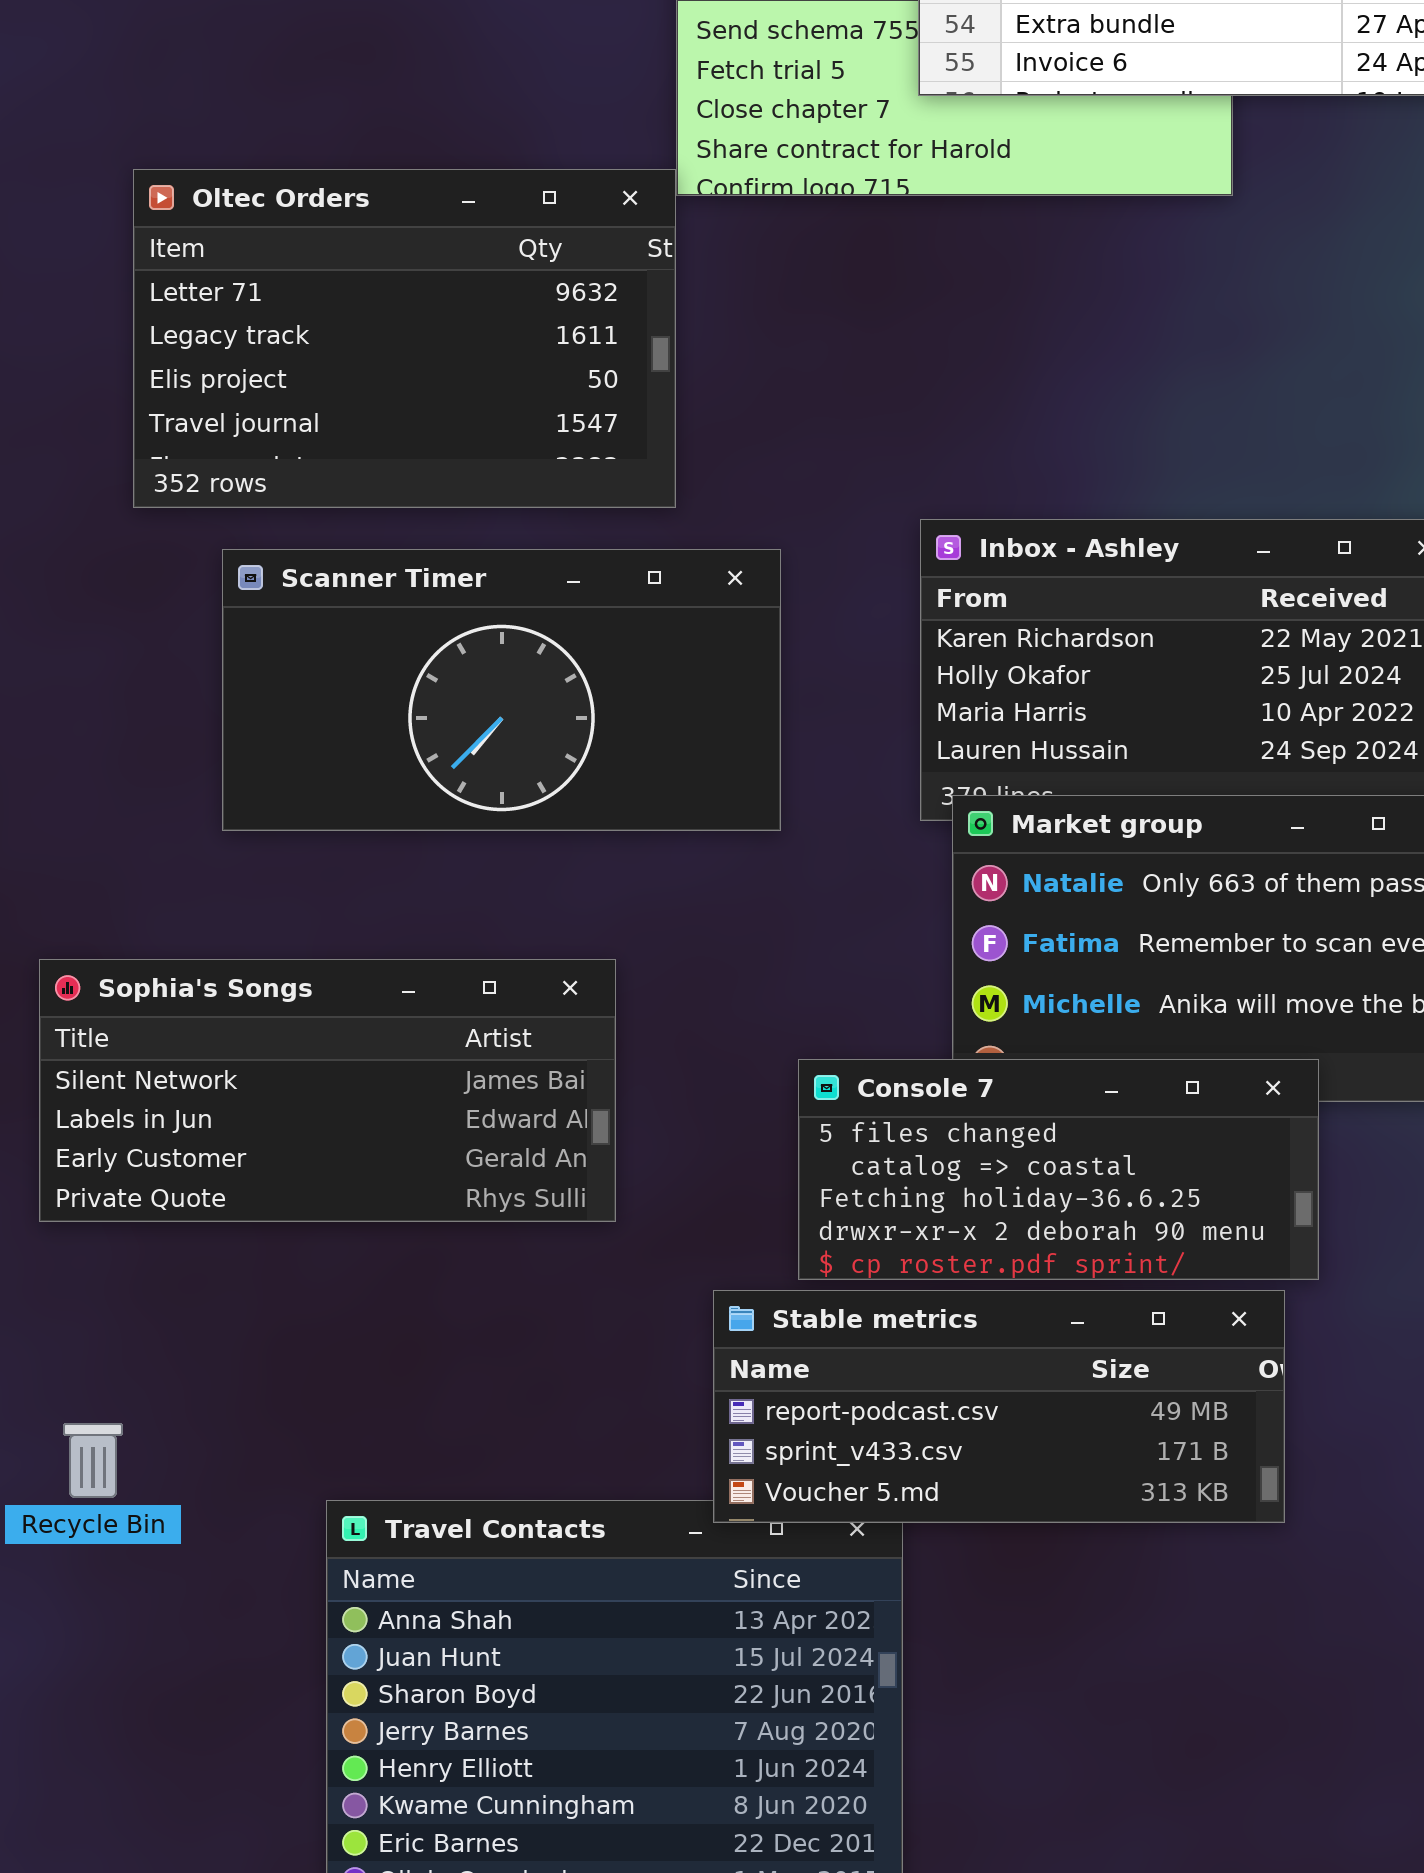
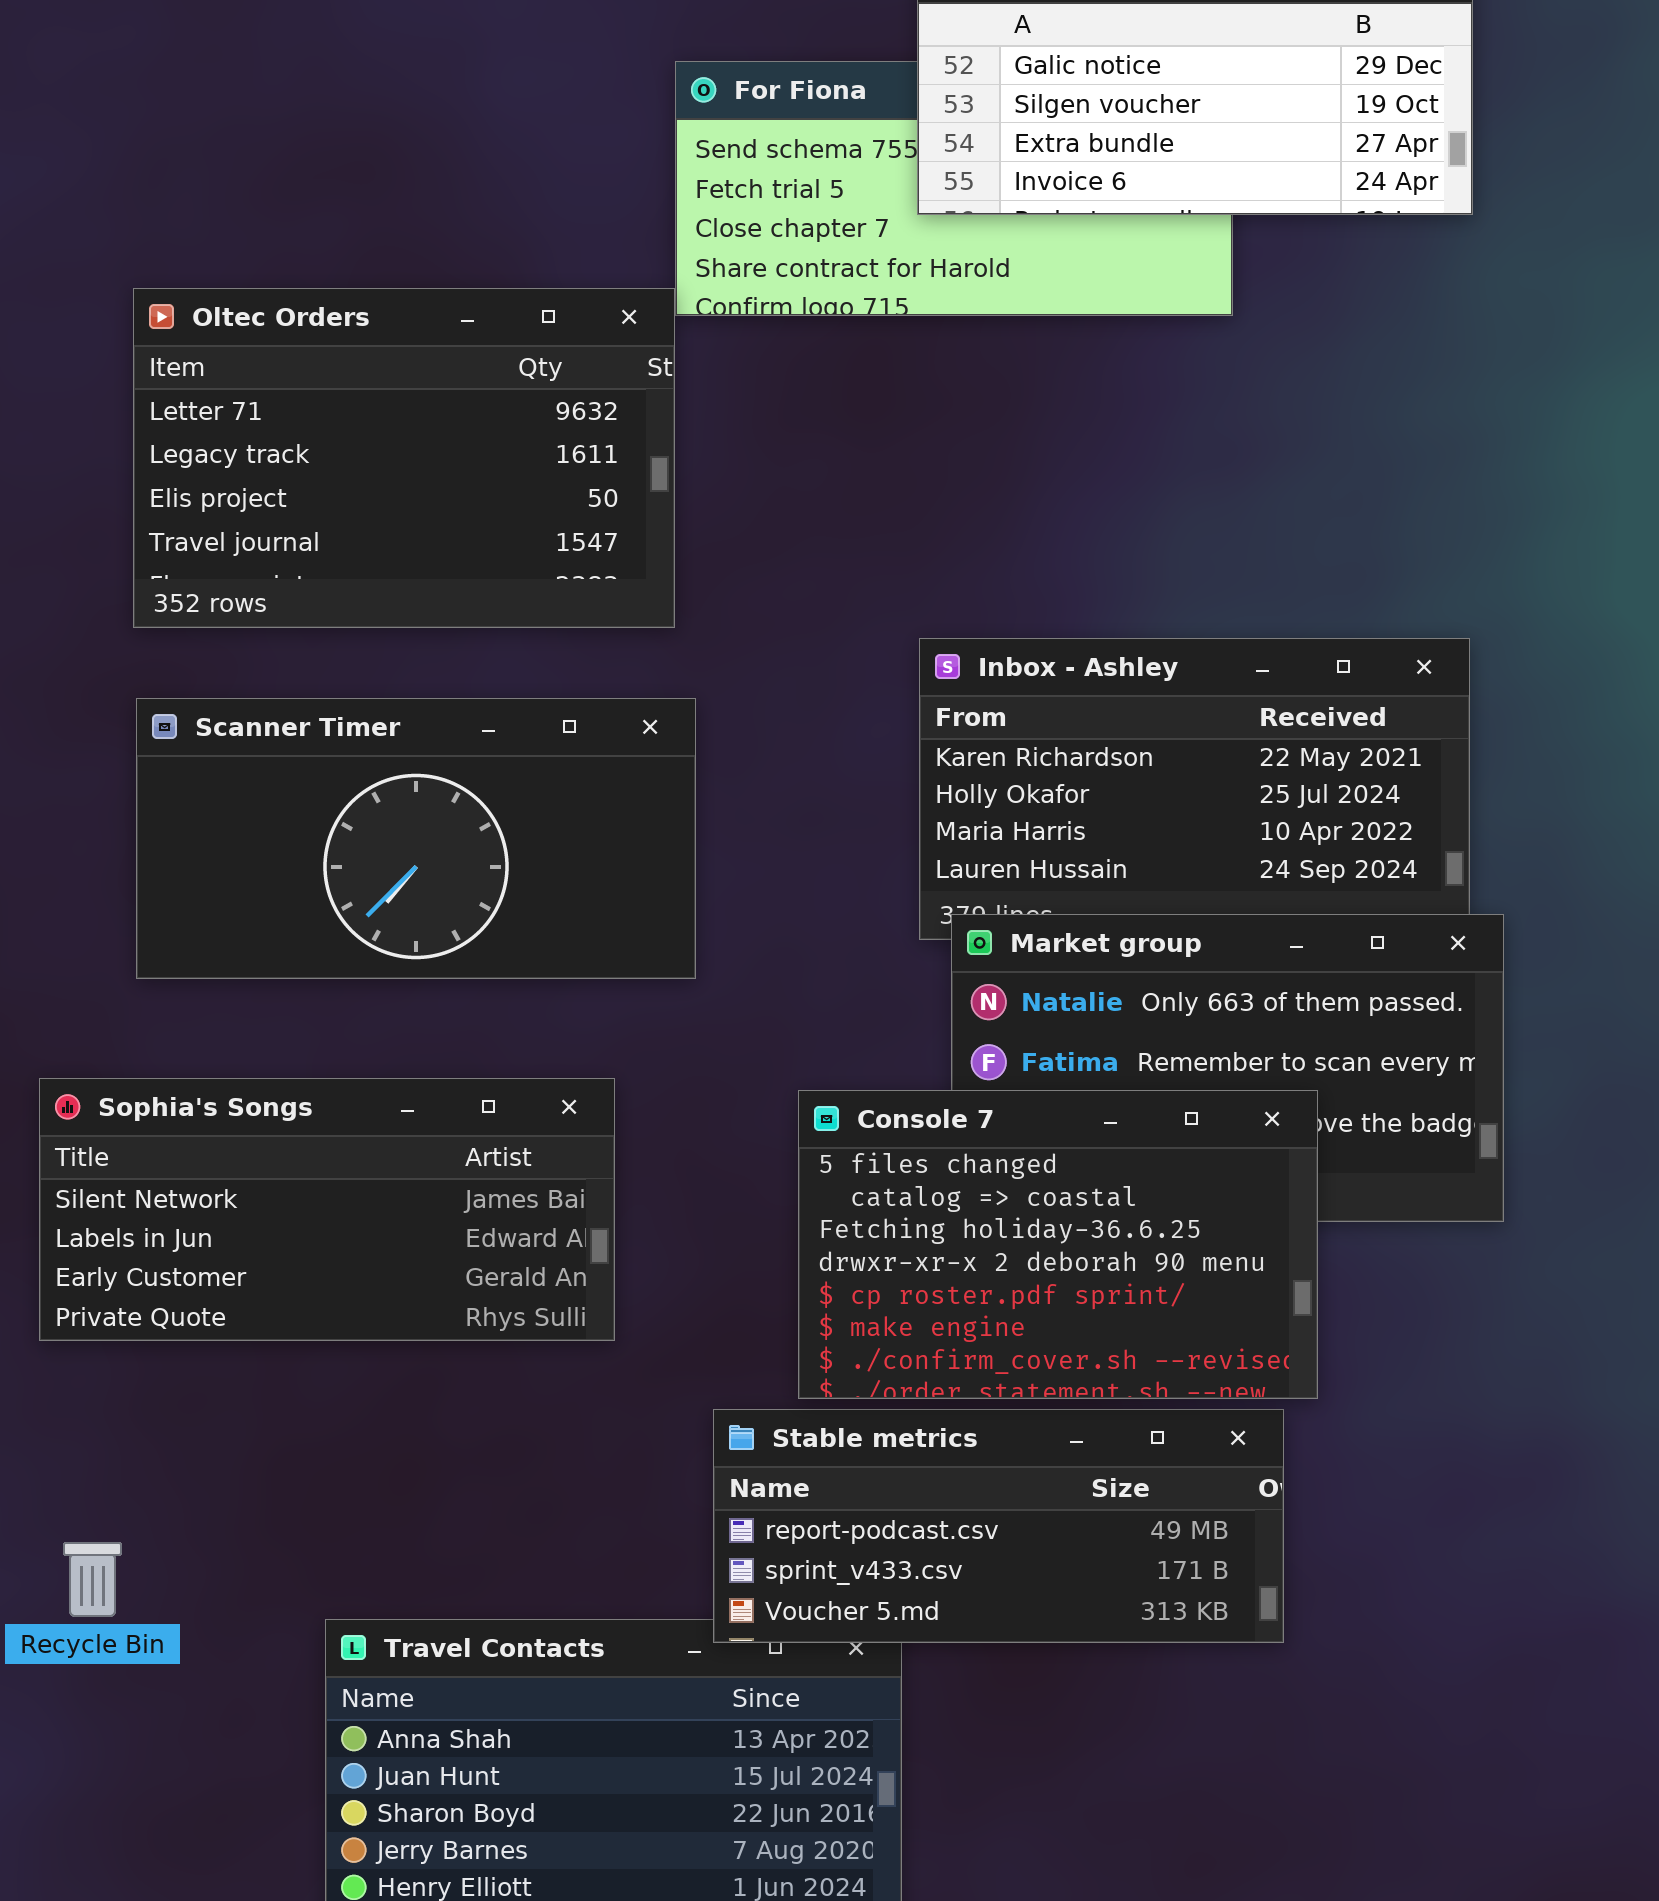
Scanner Timer: [222,549,781,831] -> [136,698,696,979], moved
Console 7: [798,1059,1319,1280] -> [798,1090,1318,1399], resized

